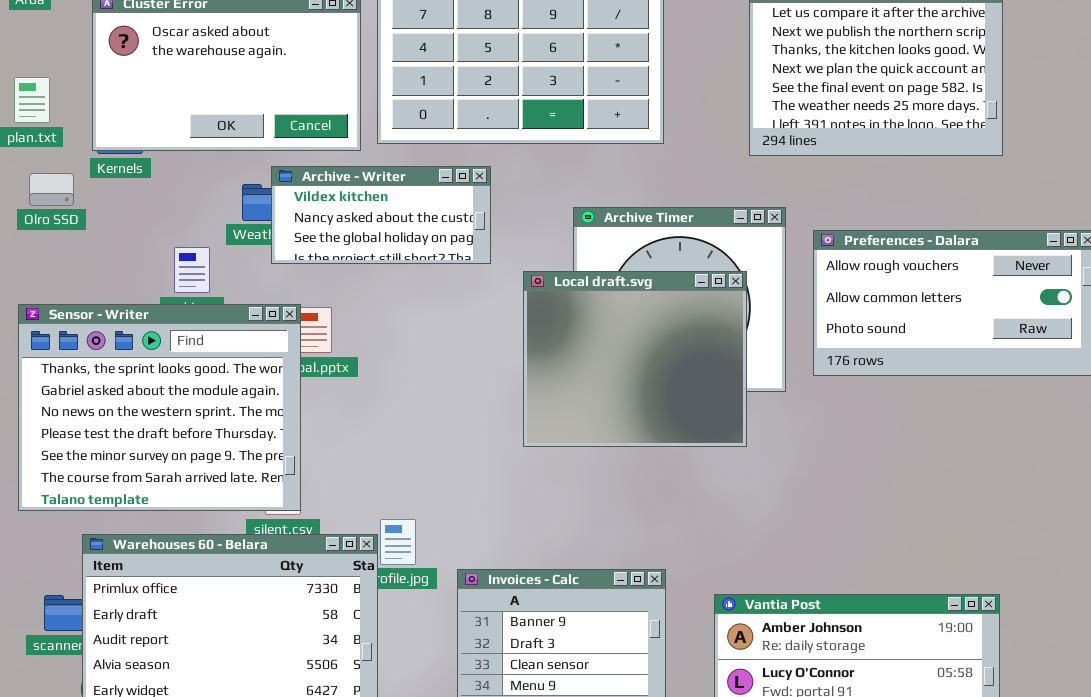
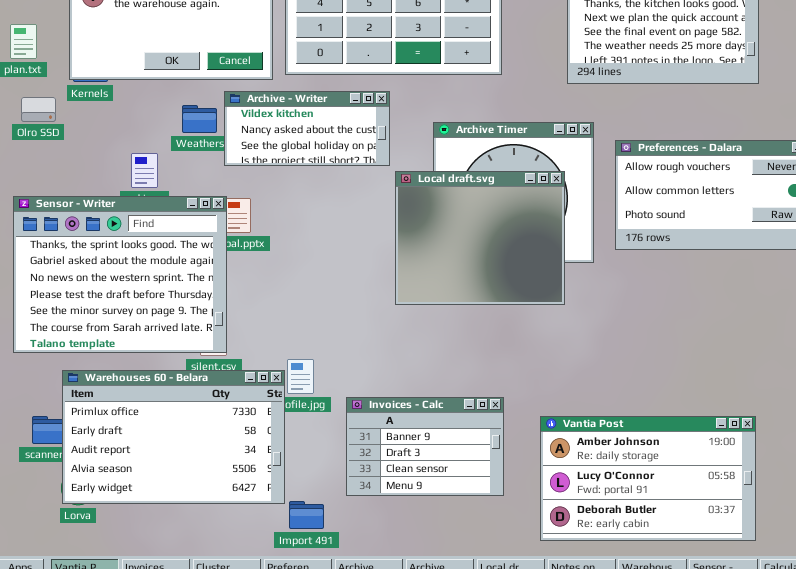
Archive - Writer: [271,166,491,264] -> [224,91,390,166], moved

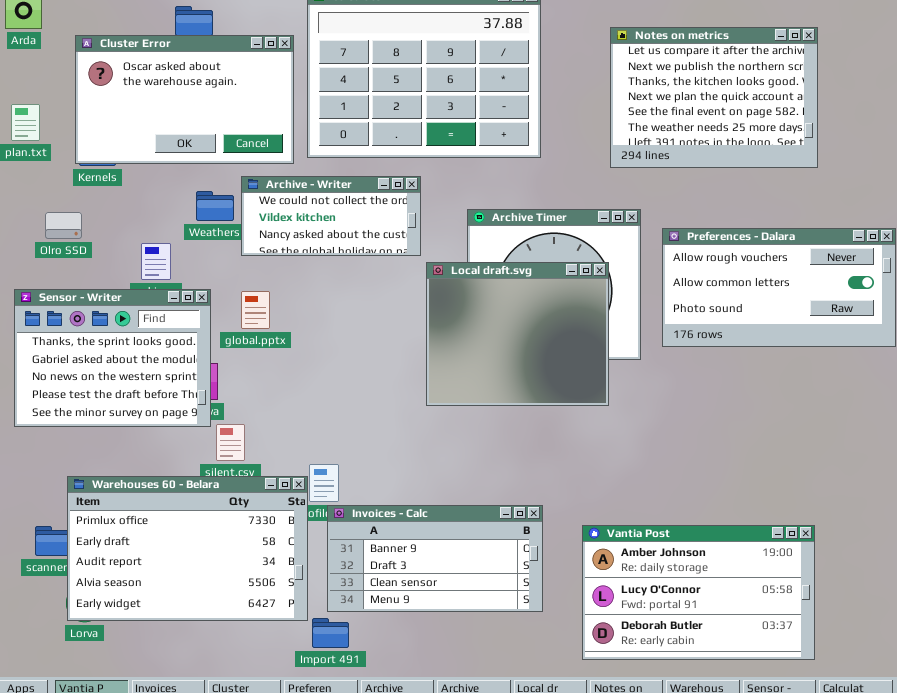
Archive - Writer: [224,91,390,166] -> [241,176,421,256], scrolled up 1 row
Olro SSD: [21,97,56,122] -> [45,212,82,239], moved
Sensor - Writer: [13,196,227,353] -> [14,289,211,427], resized
Invoices - Calc: [346,397,504,496] -> [327,505,543,612], resized

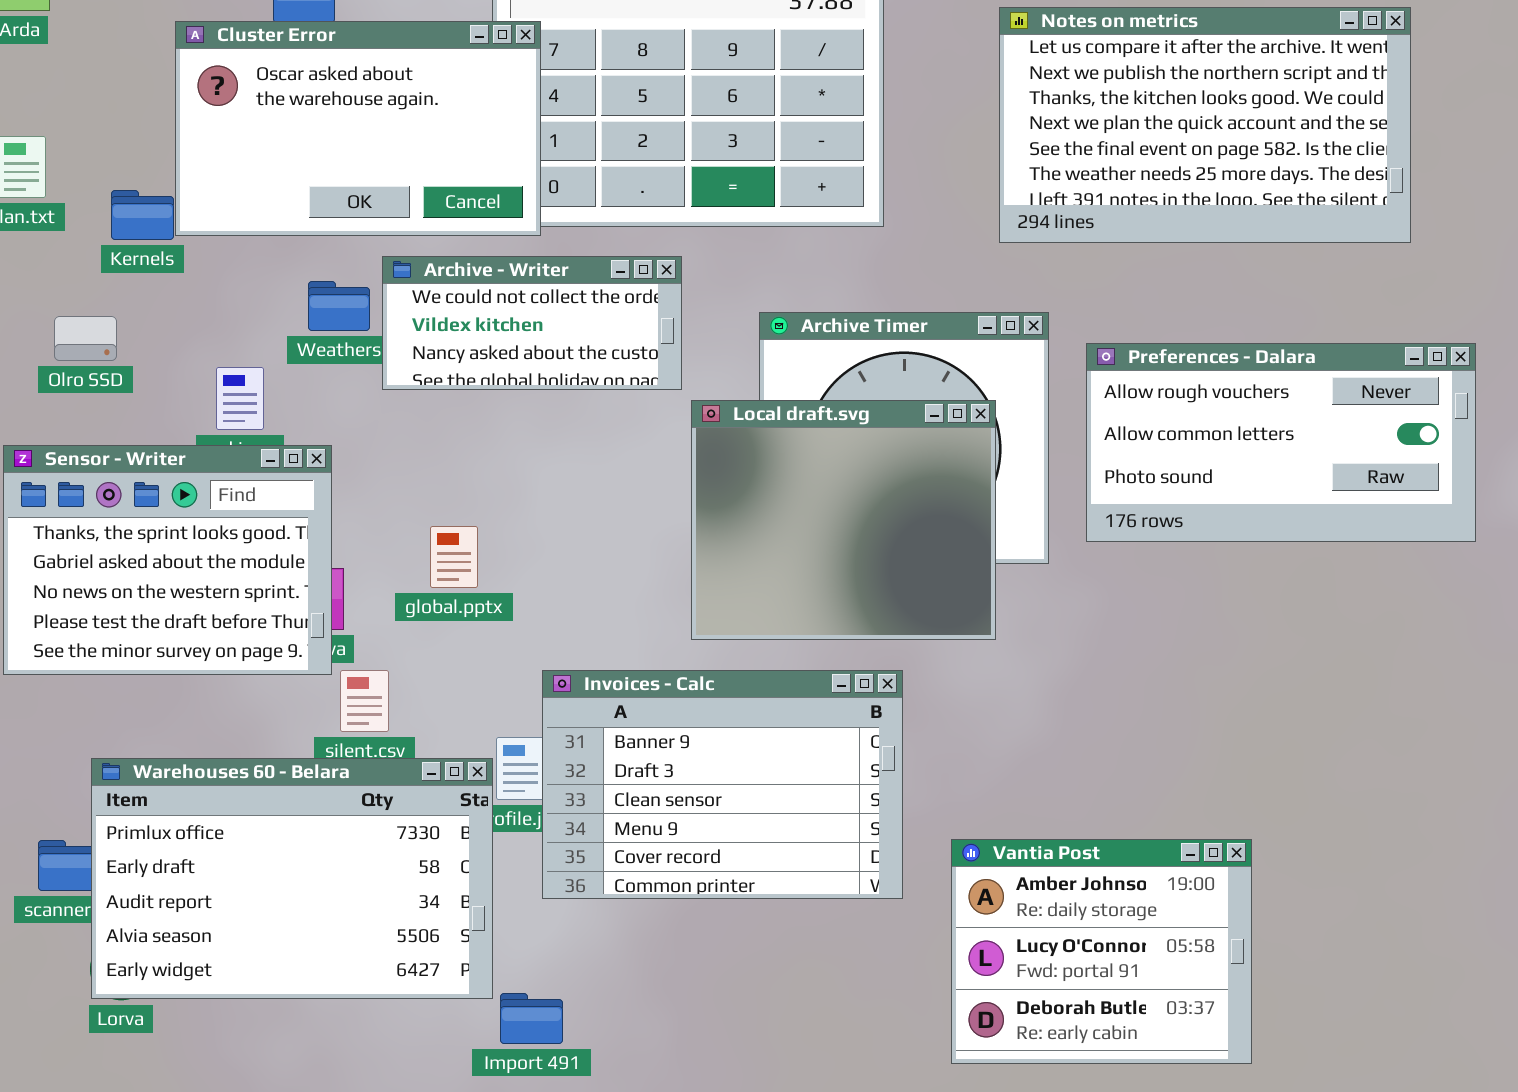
Notes on metrics: [610,27,818,168] -> [999,7,1411,243], resized
Cluster Error: [75,35,294,164] -> [175,21,541,236], moved
global.pptx: [241,291,270,329] -> [430,526,478,588], moved
Invoices - Calc: [327,505,543,612] -> [542,670,903,899], moved, resized
Vantia Post: [582,525,815,660] -> [951,839,1252,1064], resized

